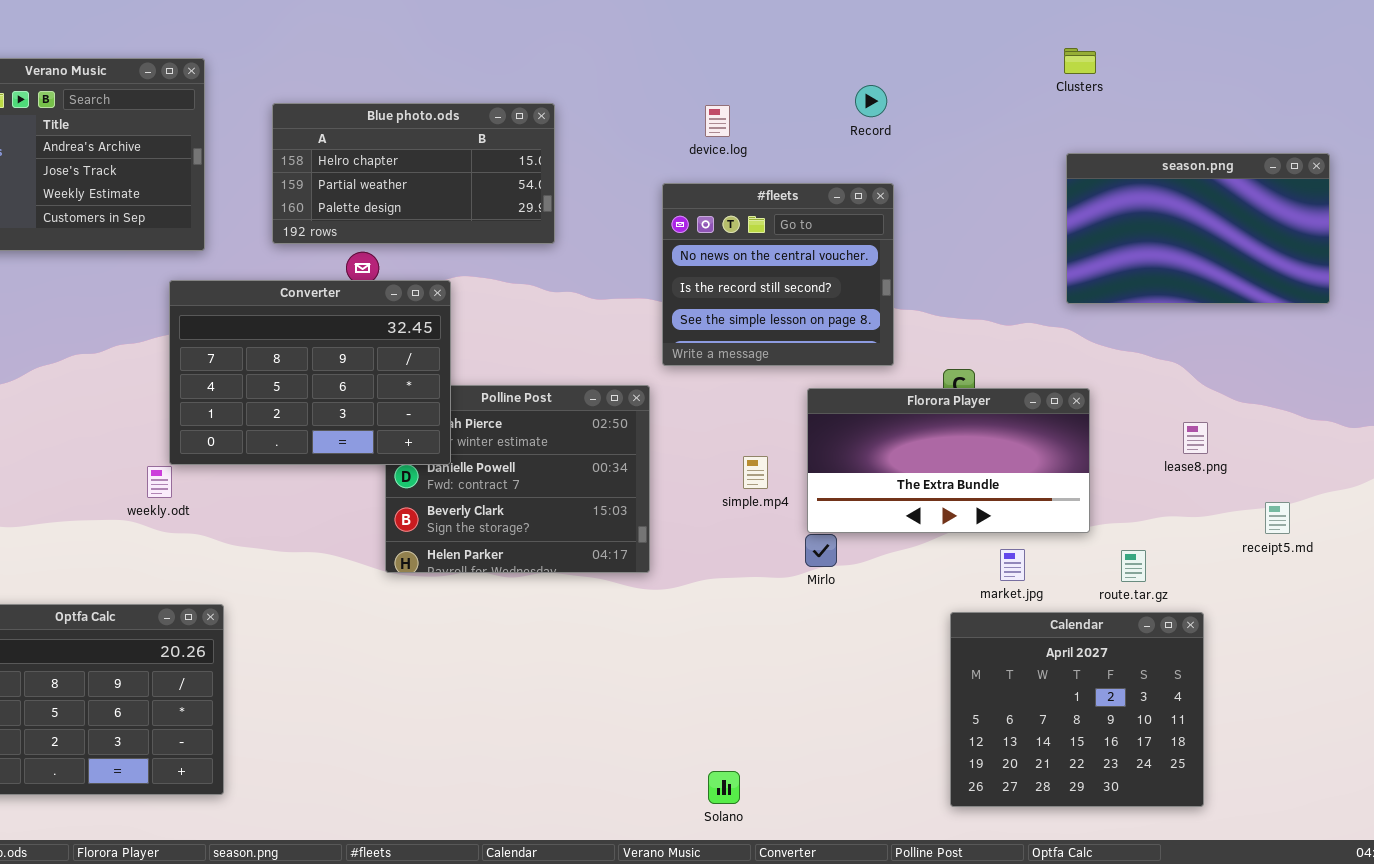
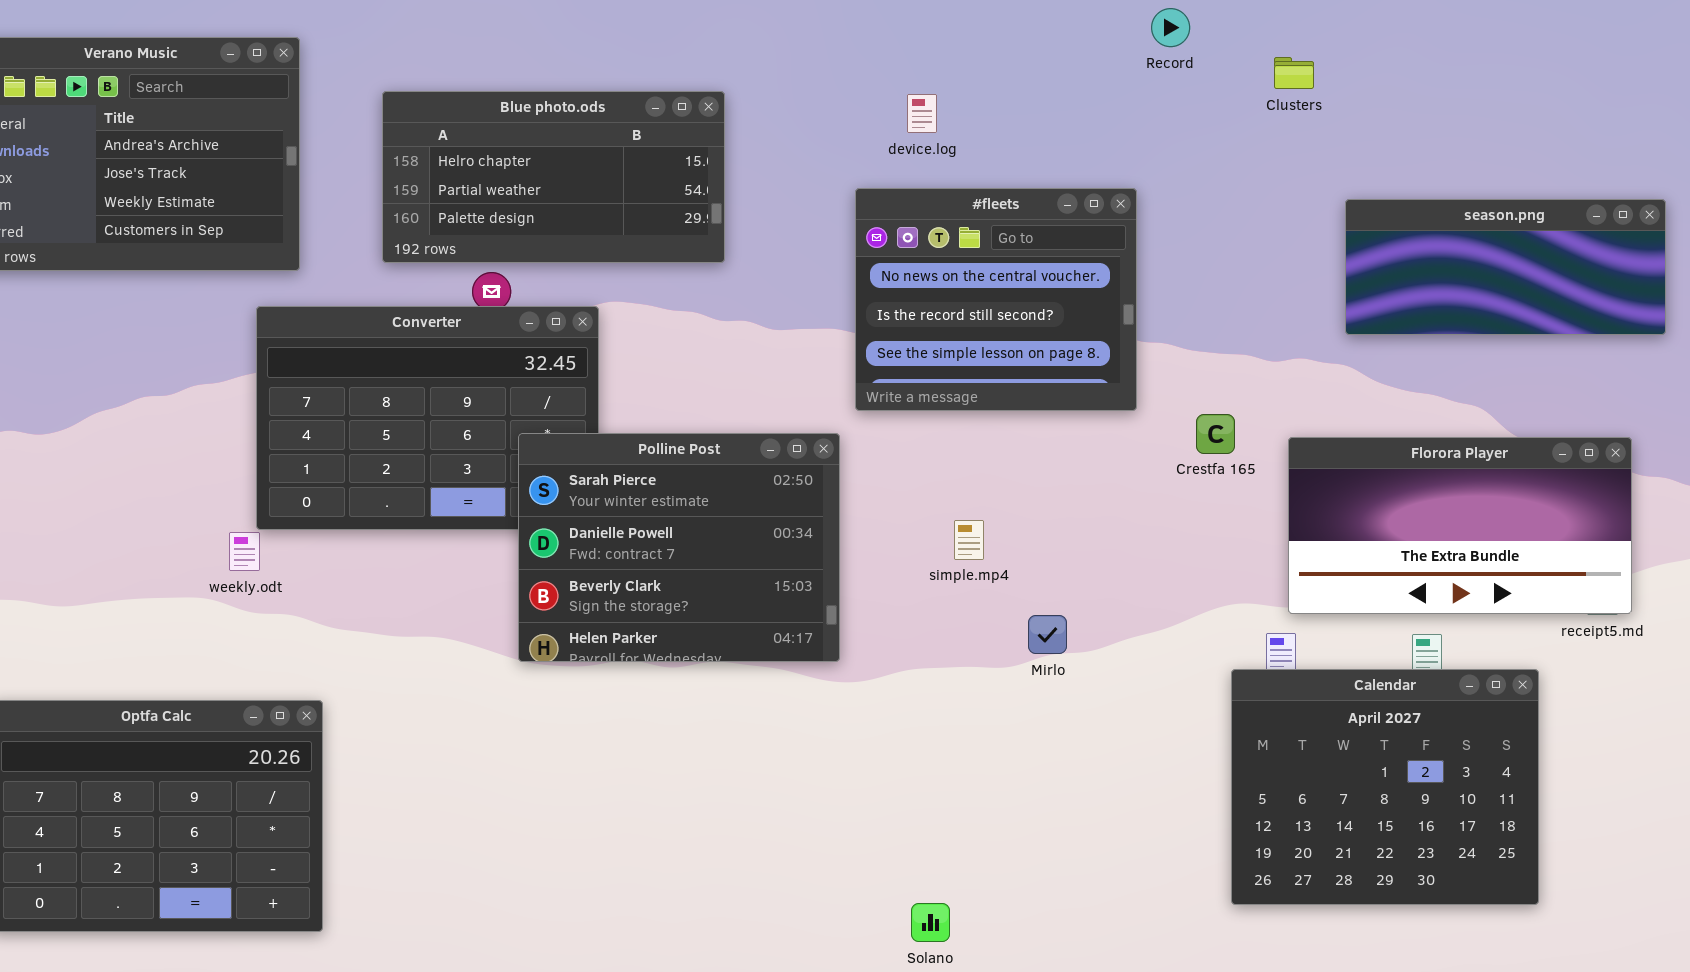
Clusters: [1064,48,1096,74] -> [1274,57,1314,89], moved
Record: [855,85,887,117] -> [1151,8,1190,47], moved
season.png: [1066,153,1330,304] -> [1345,199,1666,335], resized
Polline Post: [385,385,650,573] -> [518,433,840,662], raised
Florora Player: [807,388,1090,533] -> [1288,437,1632,614], moved
Calendar: [950,612,1204,807] -> [1231,669,1539,905], moved

